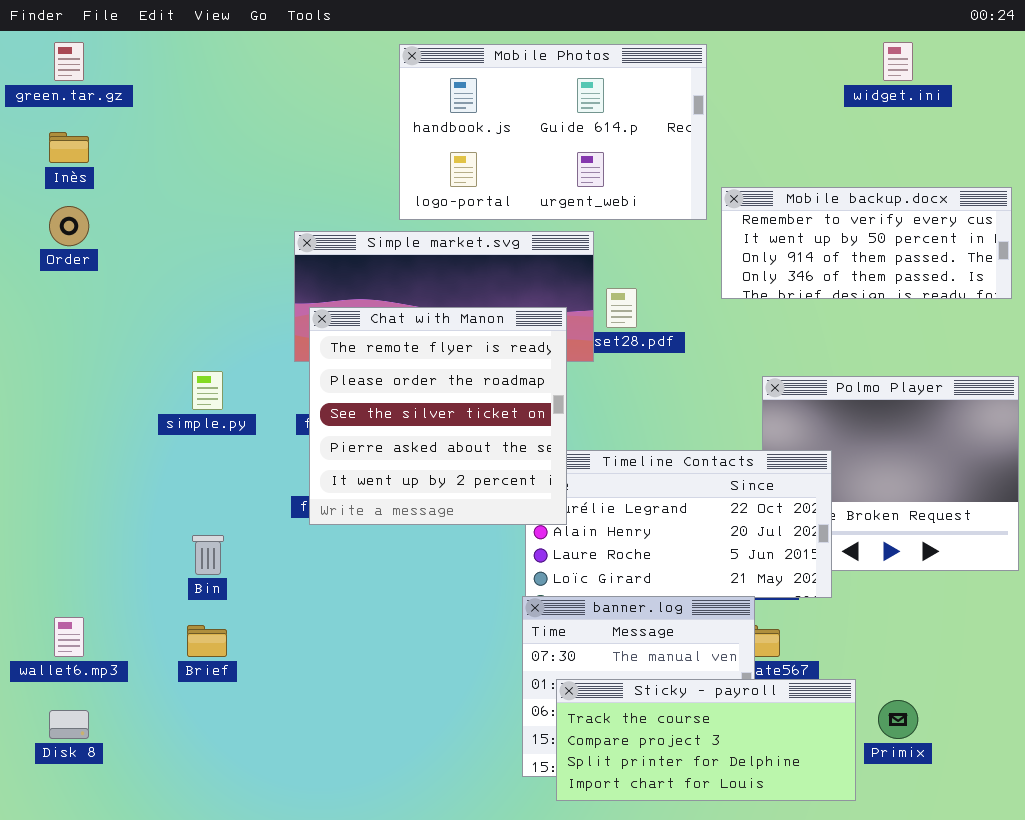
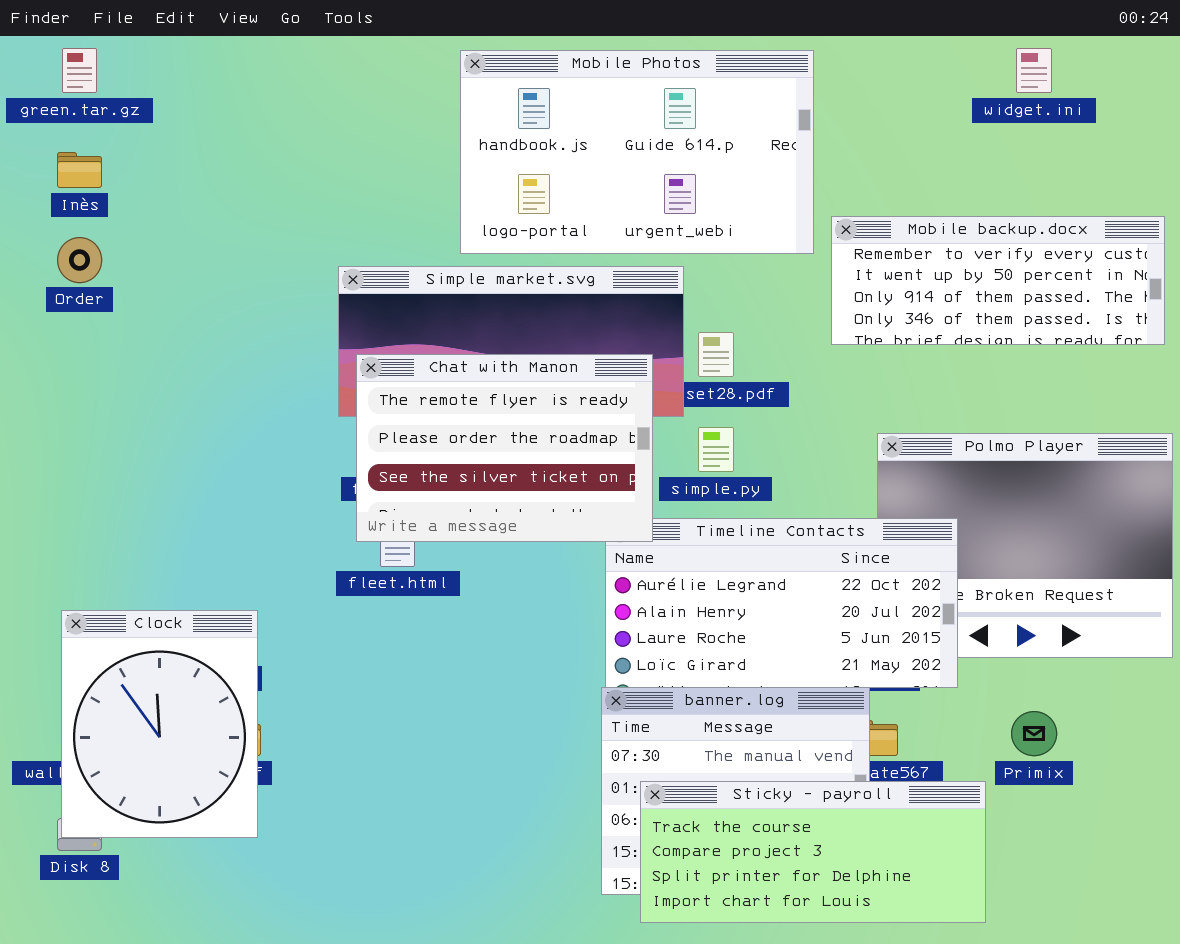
Chat with Manon: [309,307,567,525] -> [356,354,653,542], resized
simple.py: [192,371,223,410] -> [698,427,734,472], moved
Clock: none -> [61,610,258,838], opened
Primix: [878,700,918,739] -> [1011,711,1057,756], moved

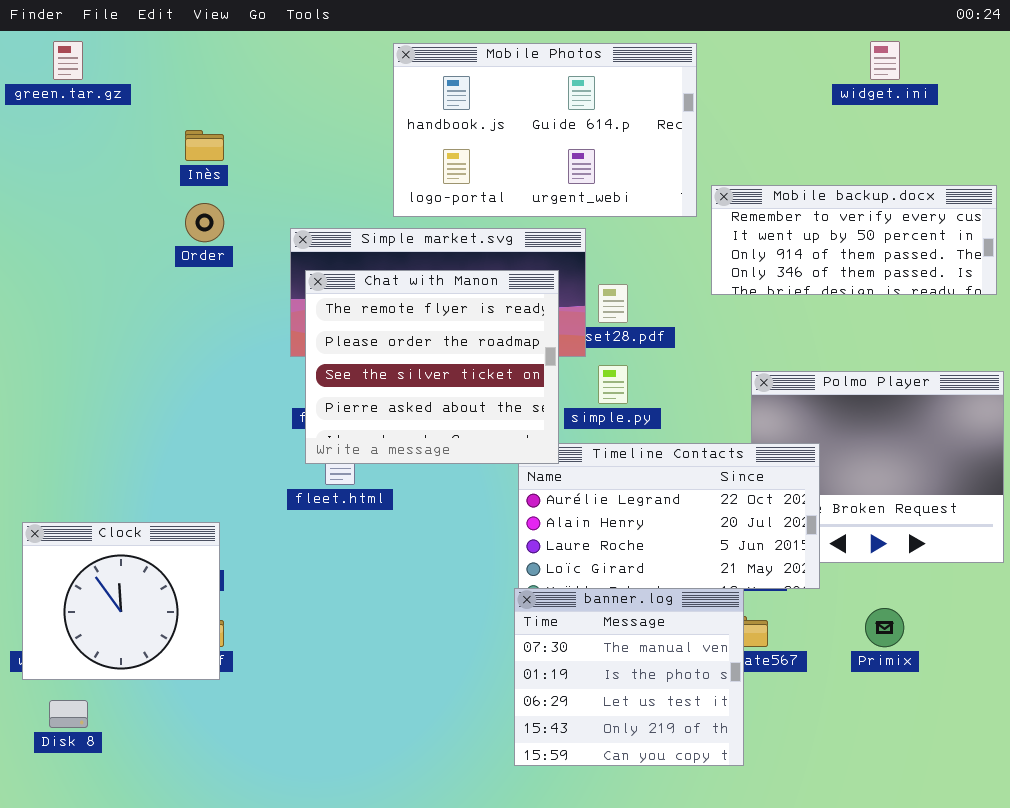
Inès: [57,152,102,188] -> [185,130,224,161], moved
Order: [57,237,102,283] -> [185,203,224,242], moved
Chat with Manon: [356,354,653,542] -> [305,270,559,464], resized
Clock: [61,610,258,838] -> [22,522,220,680], resized
Sticky - payroll: [640,781,986,923] -> none, closed

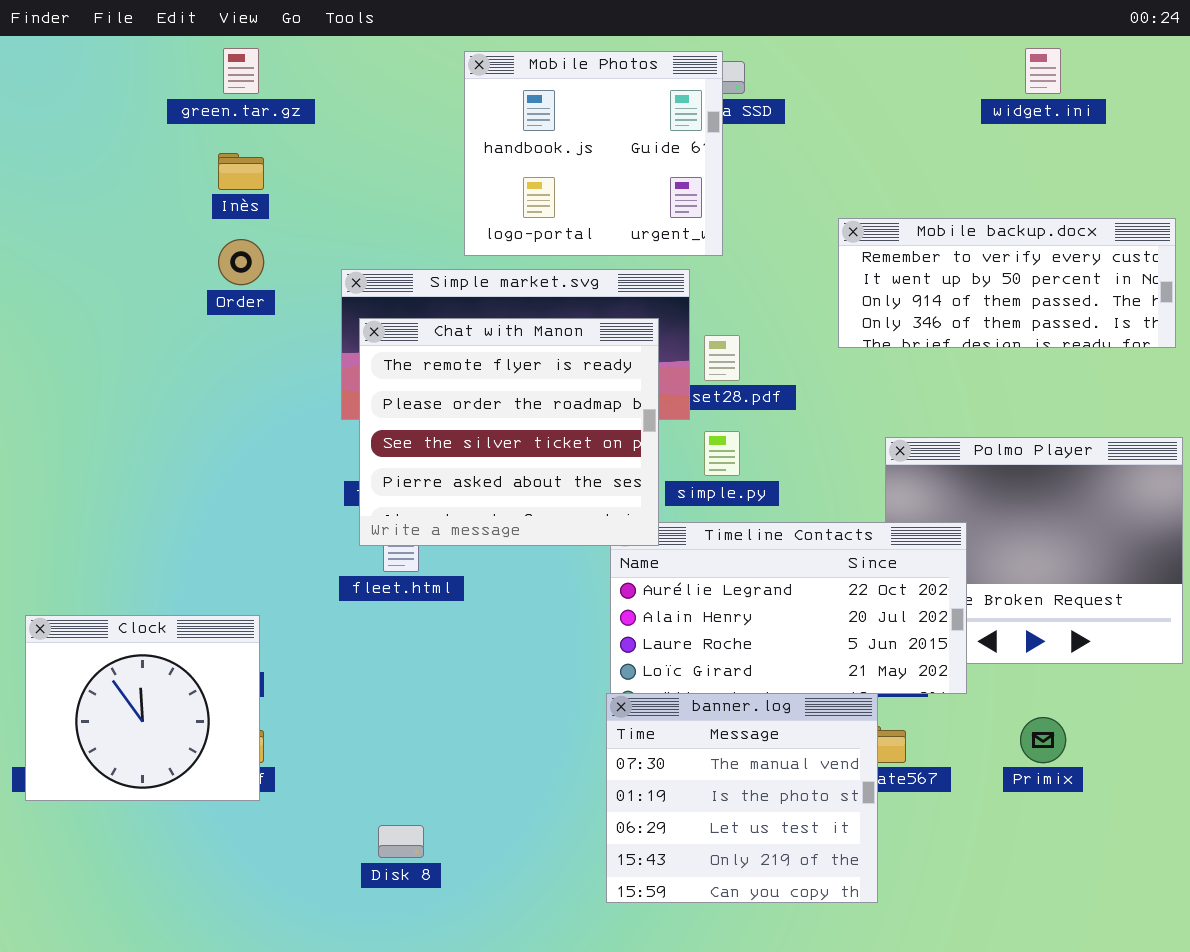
green.tar.gz: [53,41,83,80] -> [223,48,259,94], moved
Mobile Photos: [393,43,697,217] -> [464,51,723,256], resized
Disk 8: [49,700,88,728] -> [378,825,424,858], moved

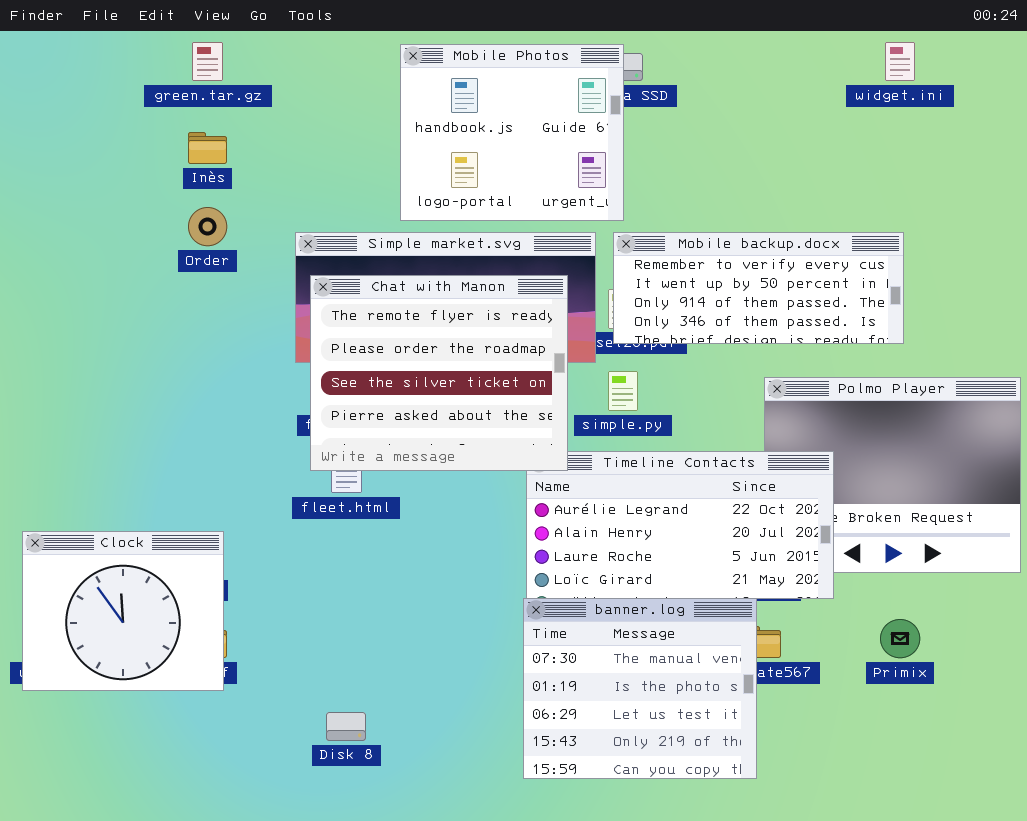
Mobile backup.docx: [838,218,1176,348] -> [613,232,904,344], moved

